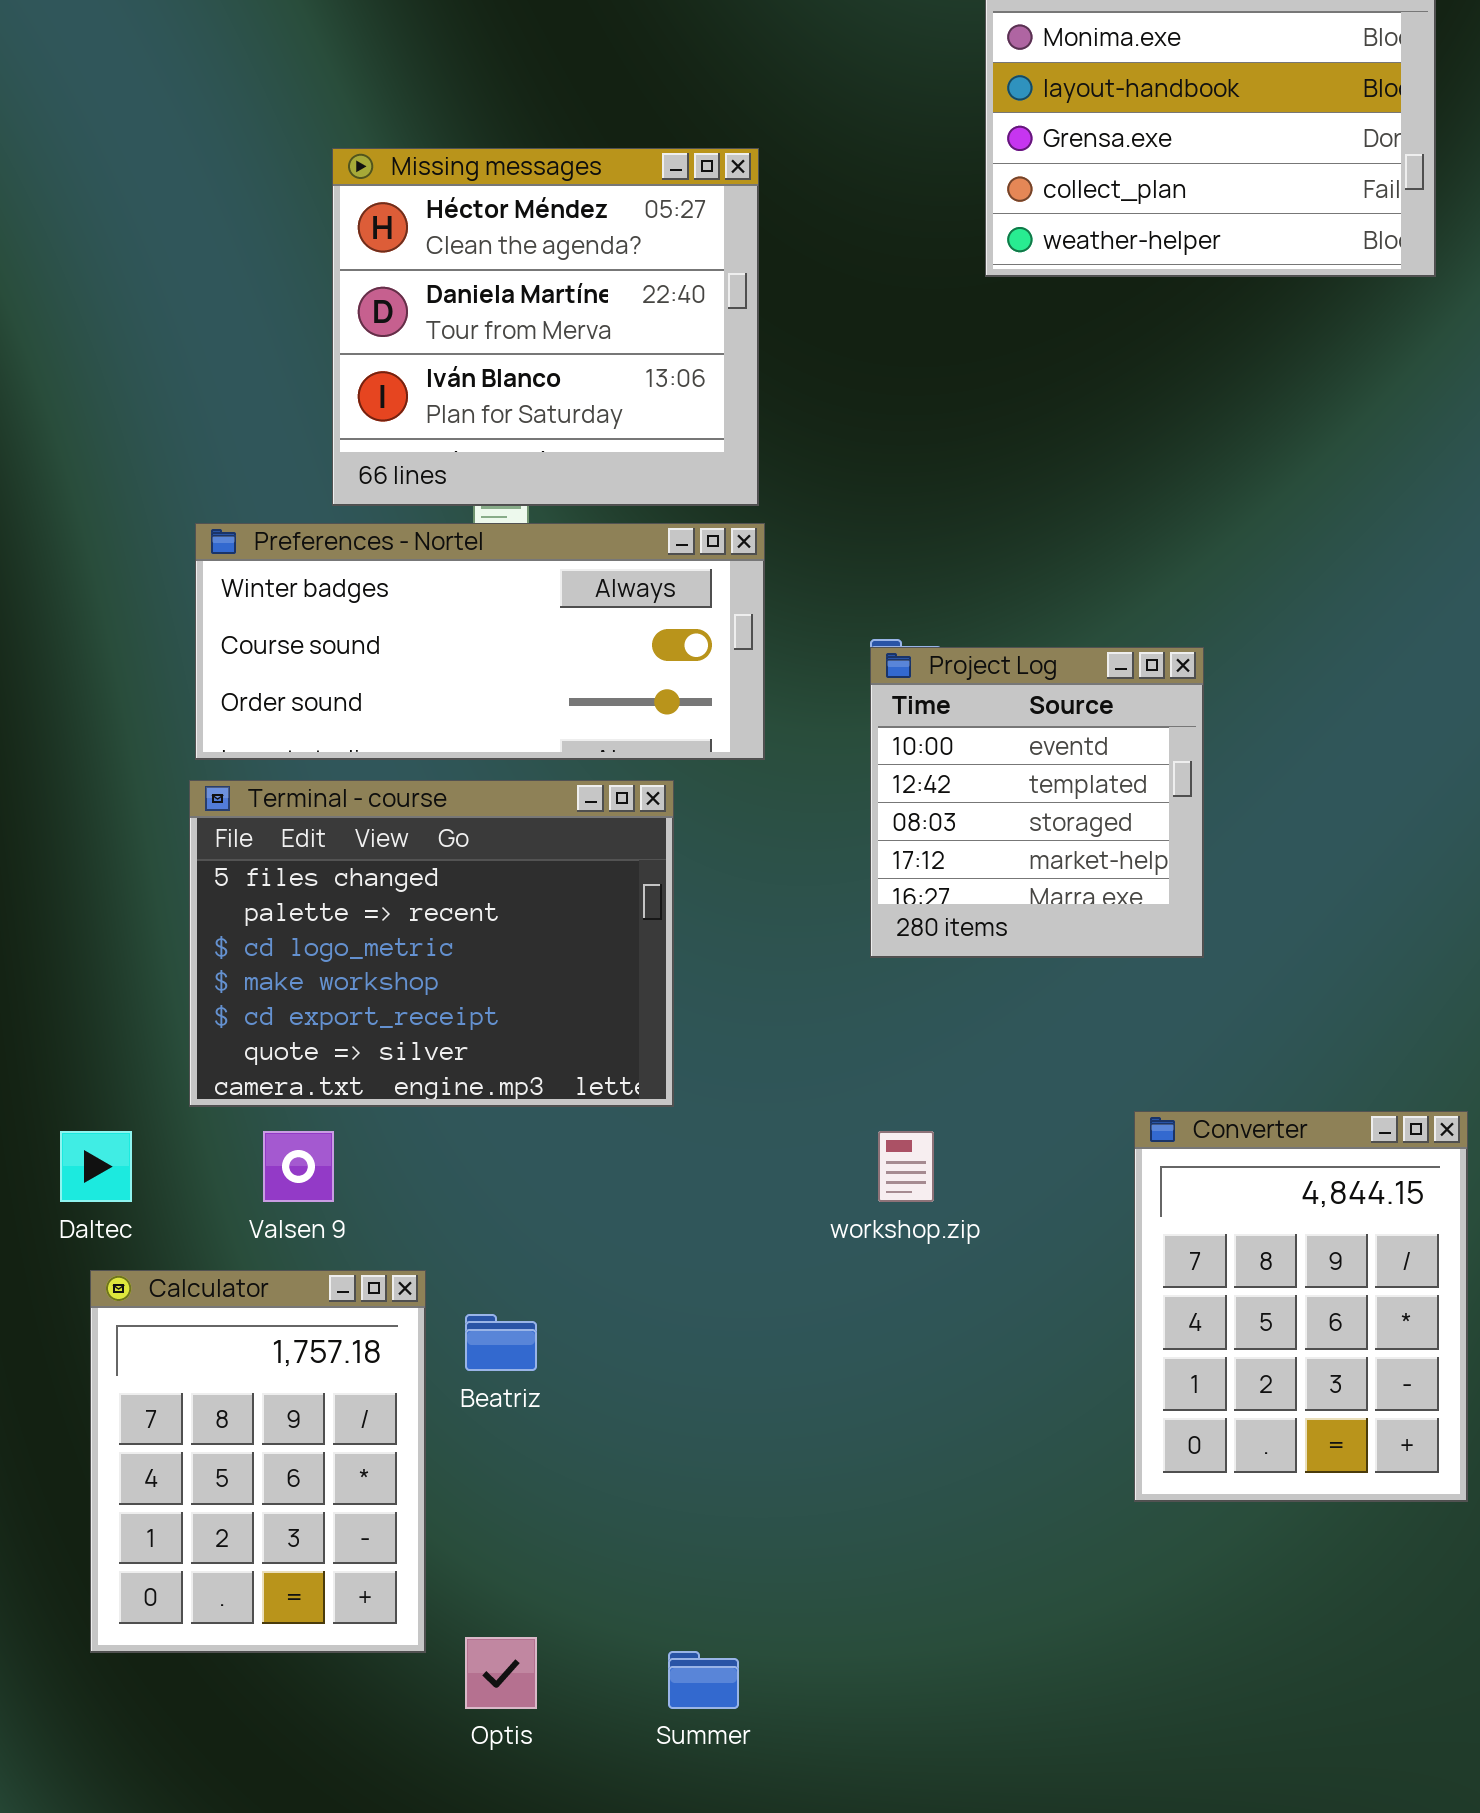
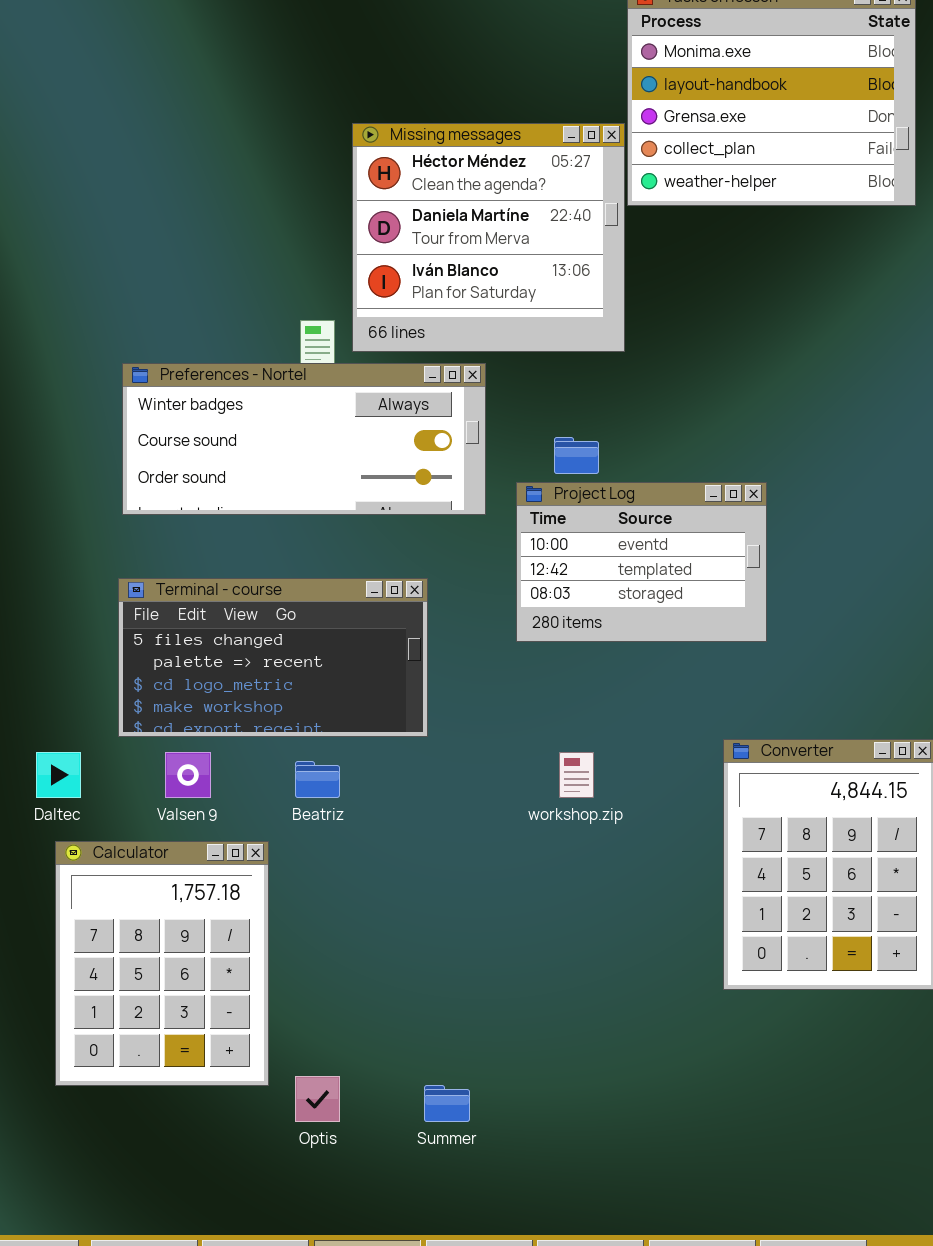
Missing messages: [332,148,759,506] -> [352,123,625,352], moved
Project Log: [870,647,1204,958] -> [516,482,767,642], resized
Terminal - course: [189,780,674,1107] -> [118,578,428,737], resized
Beatriz: [465,1314,537,1371] -> [295,761,340,798], moved

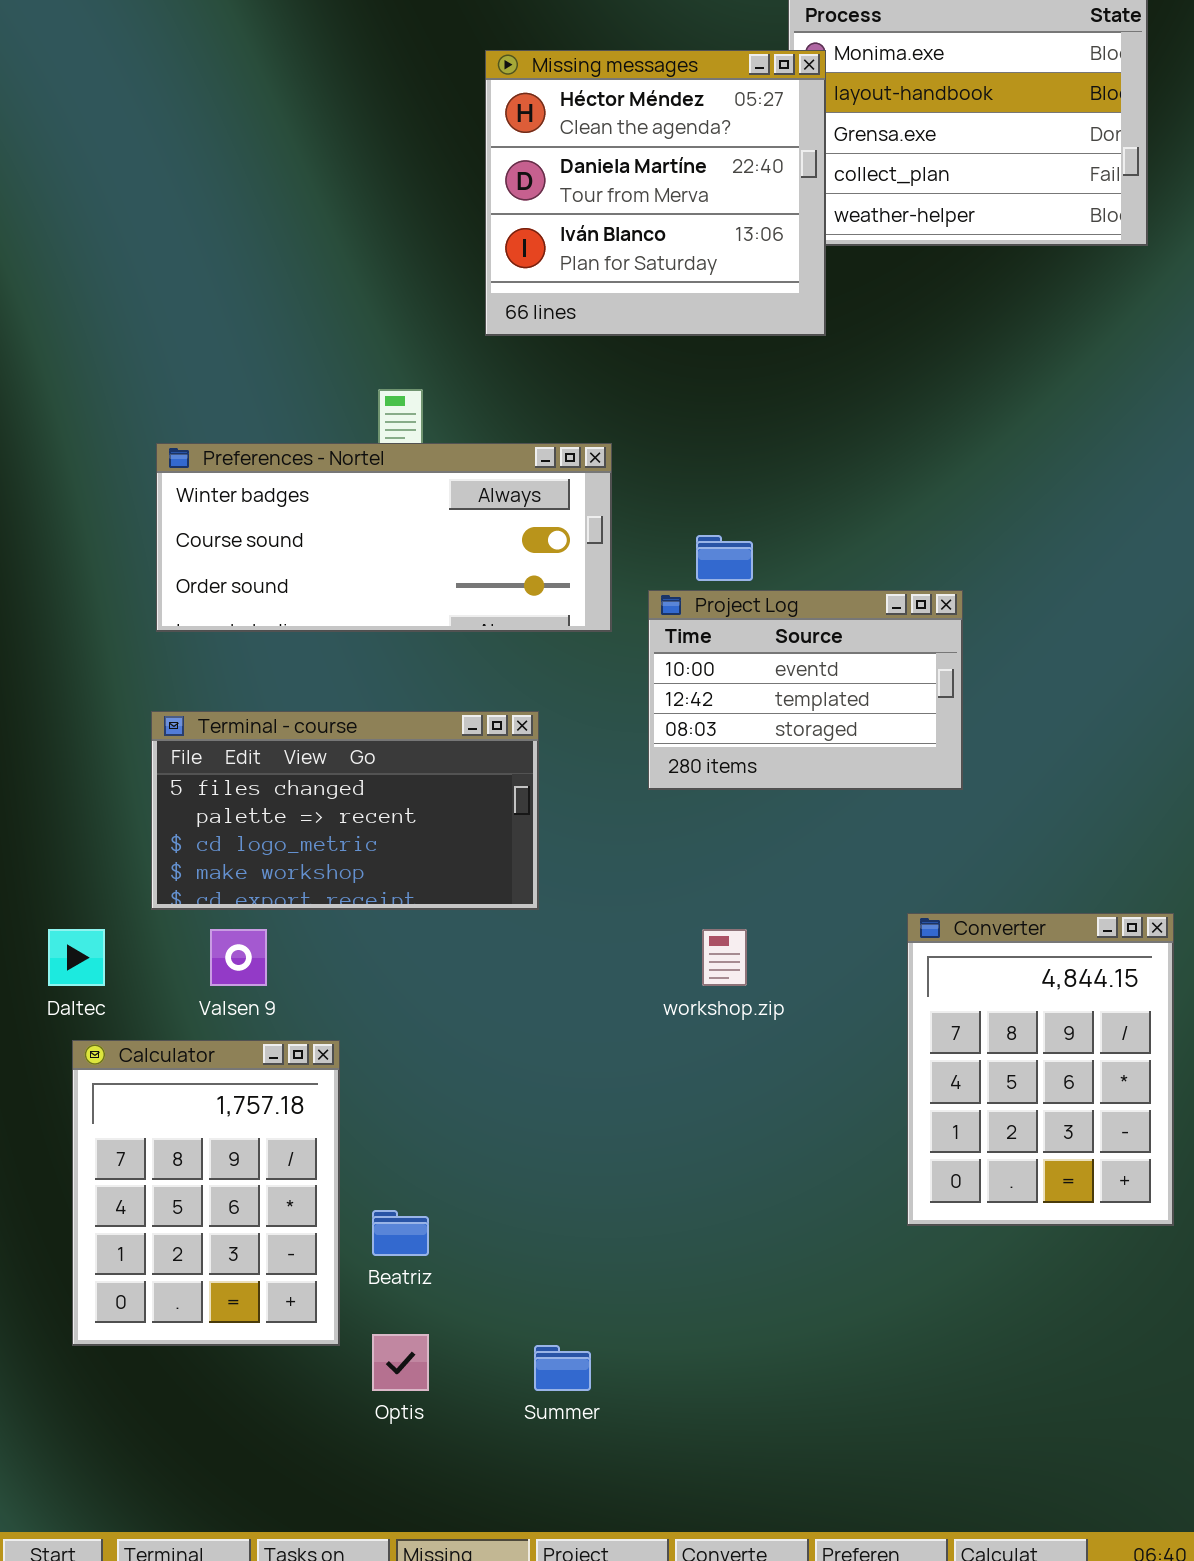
Missing messages: [352,123,625,352] -> [485,50,826,336], moved
Beatriz: [295,761,340,798] -> [372,1210,429,1256], moved

